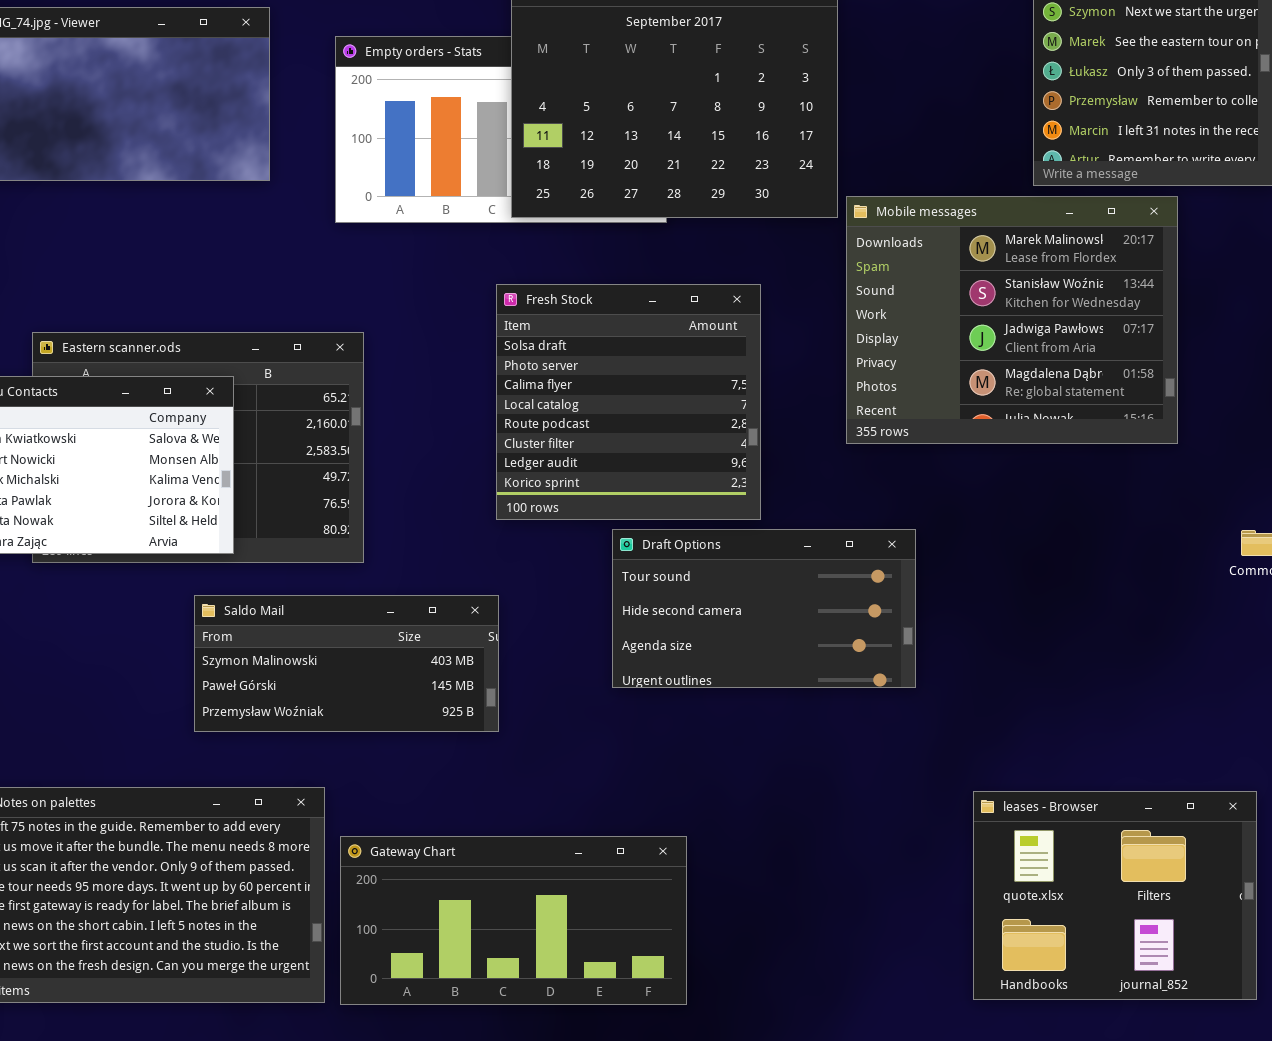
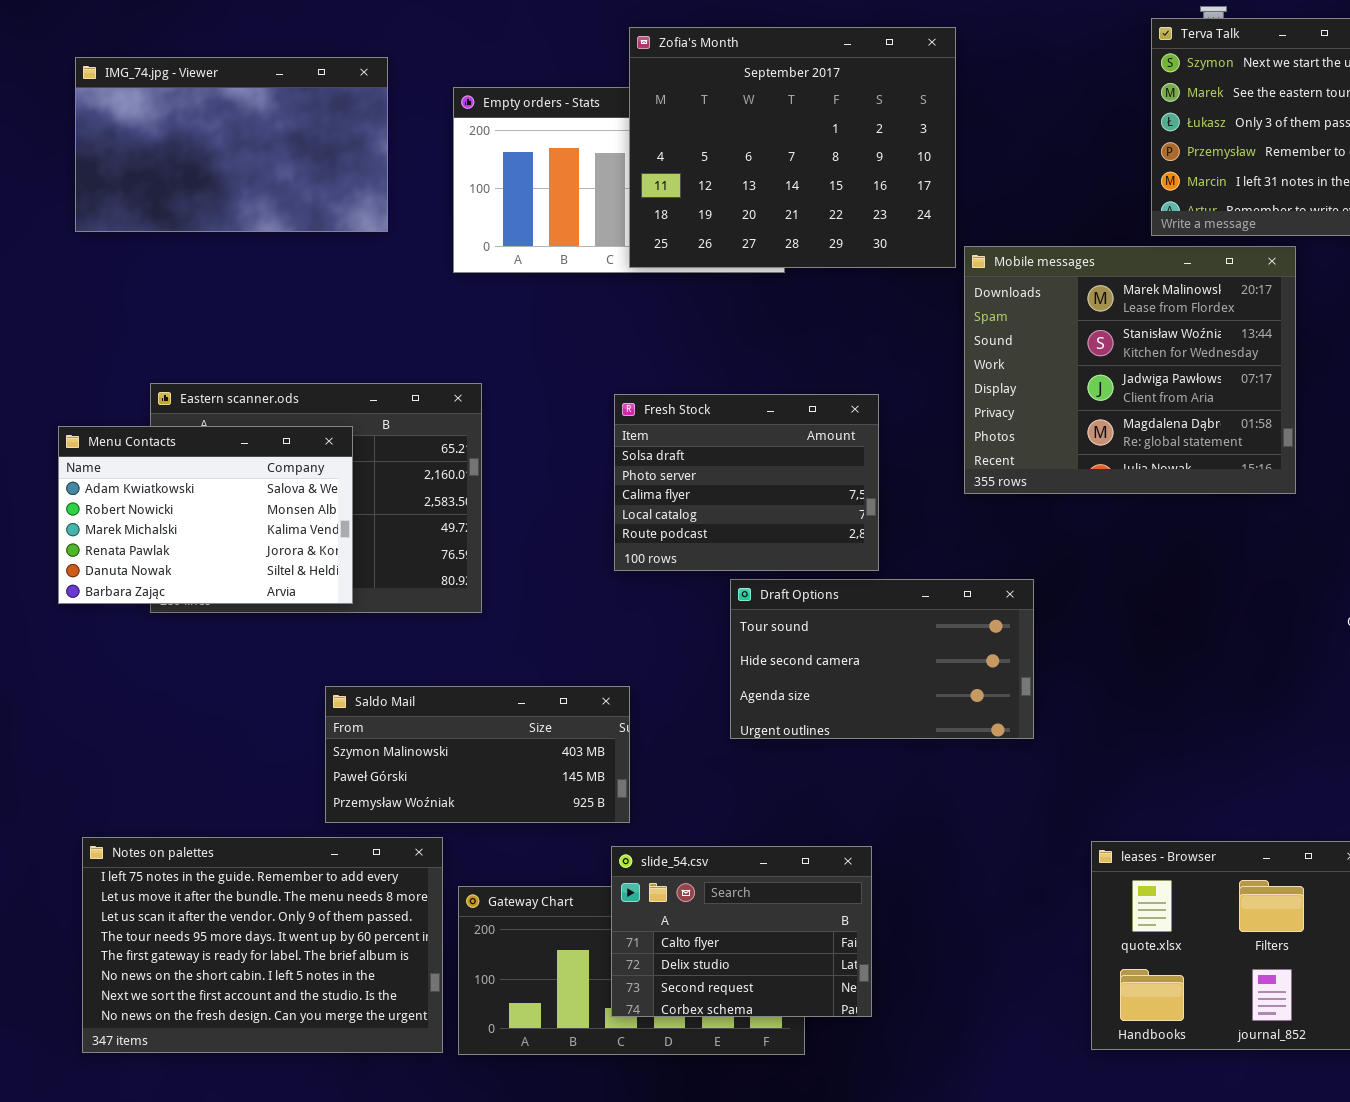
Fresh Stock: [496,284,761,520] -> [614,394,879,571], resized
Saldo Mail: [194,595,499,732] -> [325,686,630,823], moved
slide_54.csv: none -> [611,846,872,1017], opened

